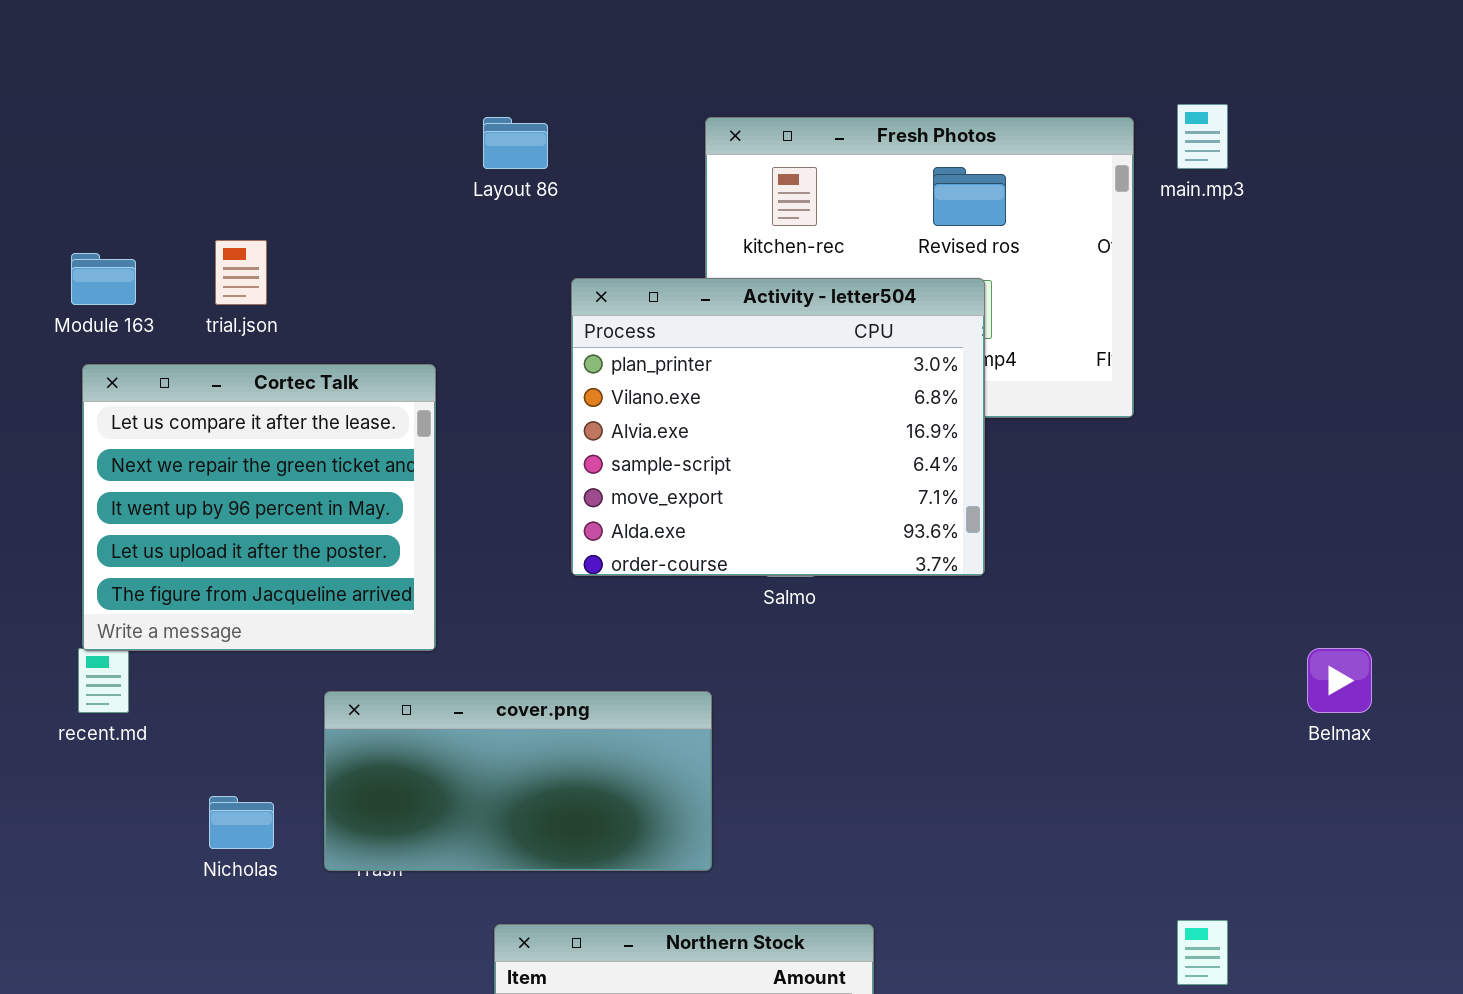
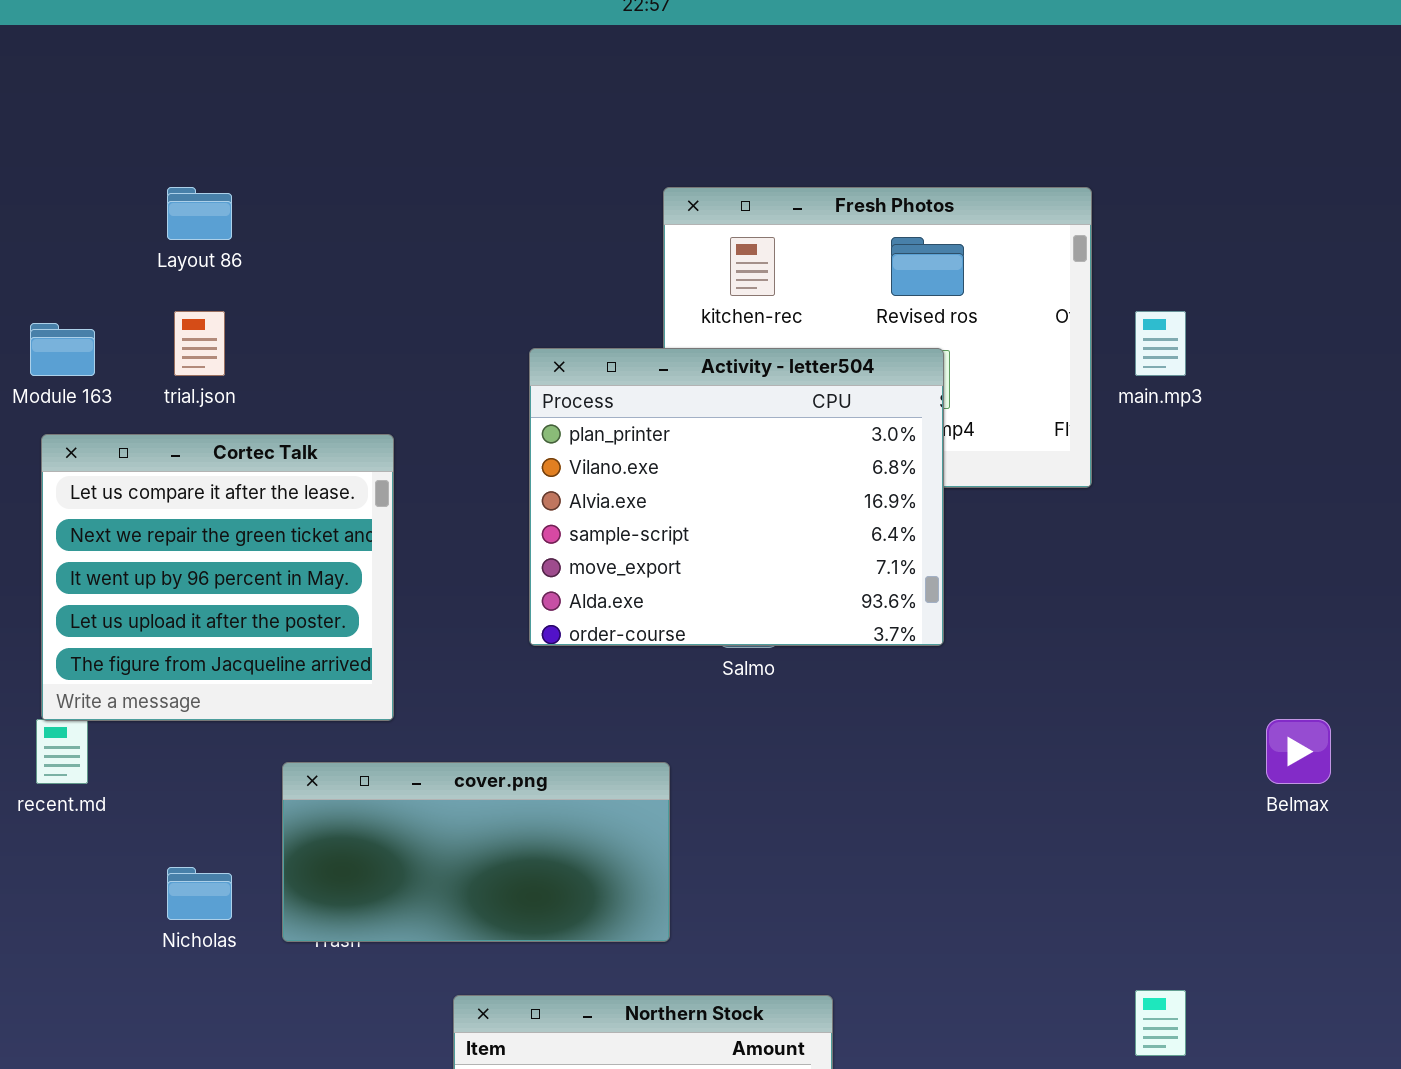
main.mp3: [1177,104,1228,169] -> [1135,311,1186,376], moved
Layout 86: [483,117,548,169] -> [167,187,232,240], moved

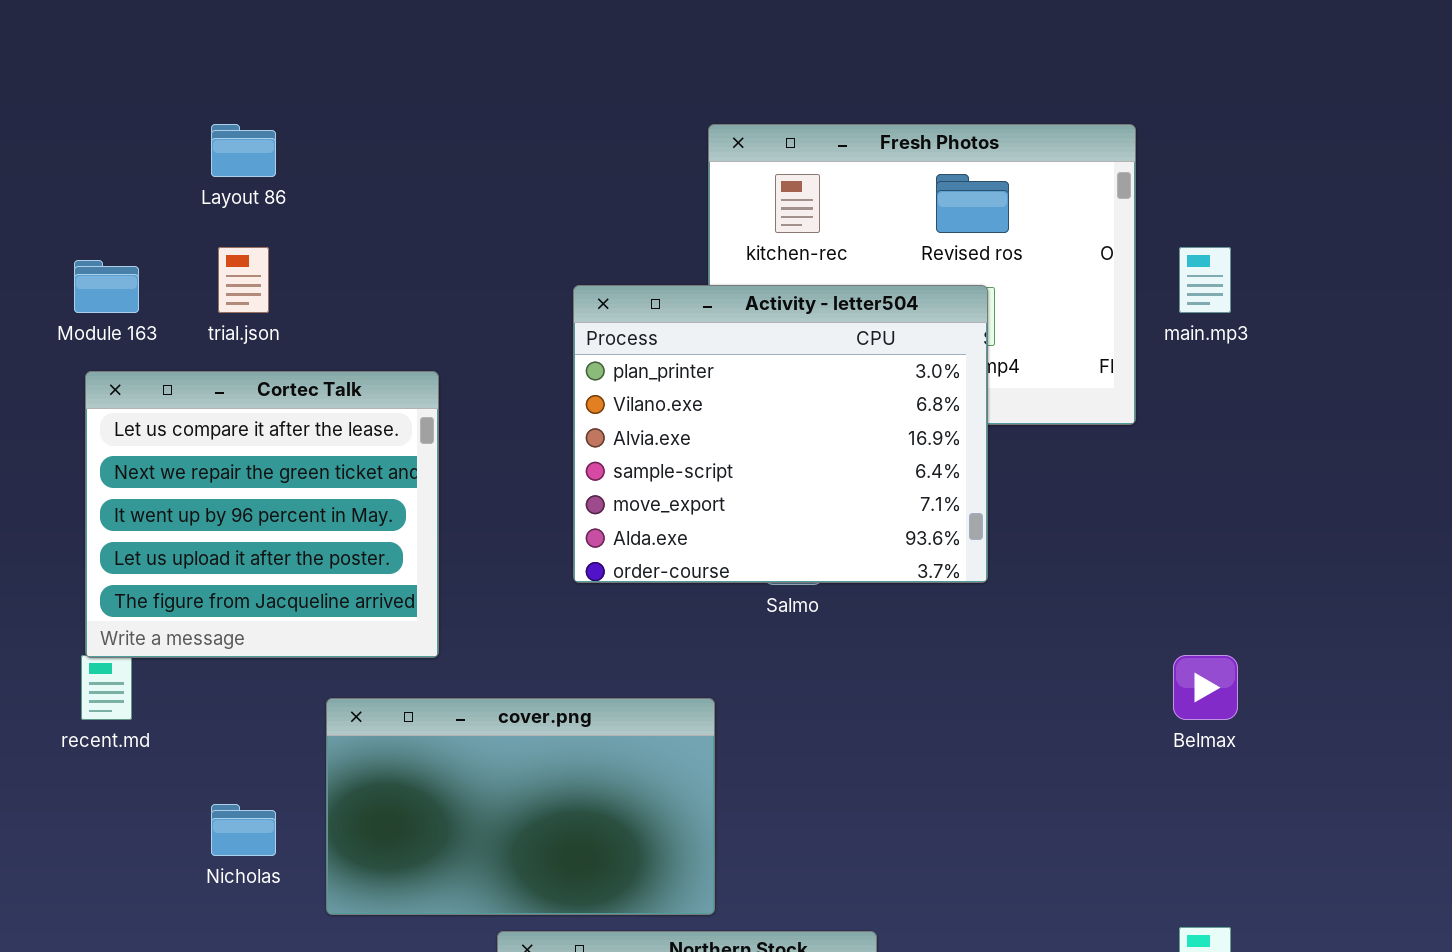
Belmax: [1266,719,1331,784] -> [1173,655,1238,720], moved
cover.png: [282,762,670,942] -> [326,698,715,915], resized

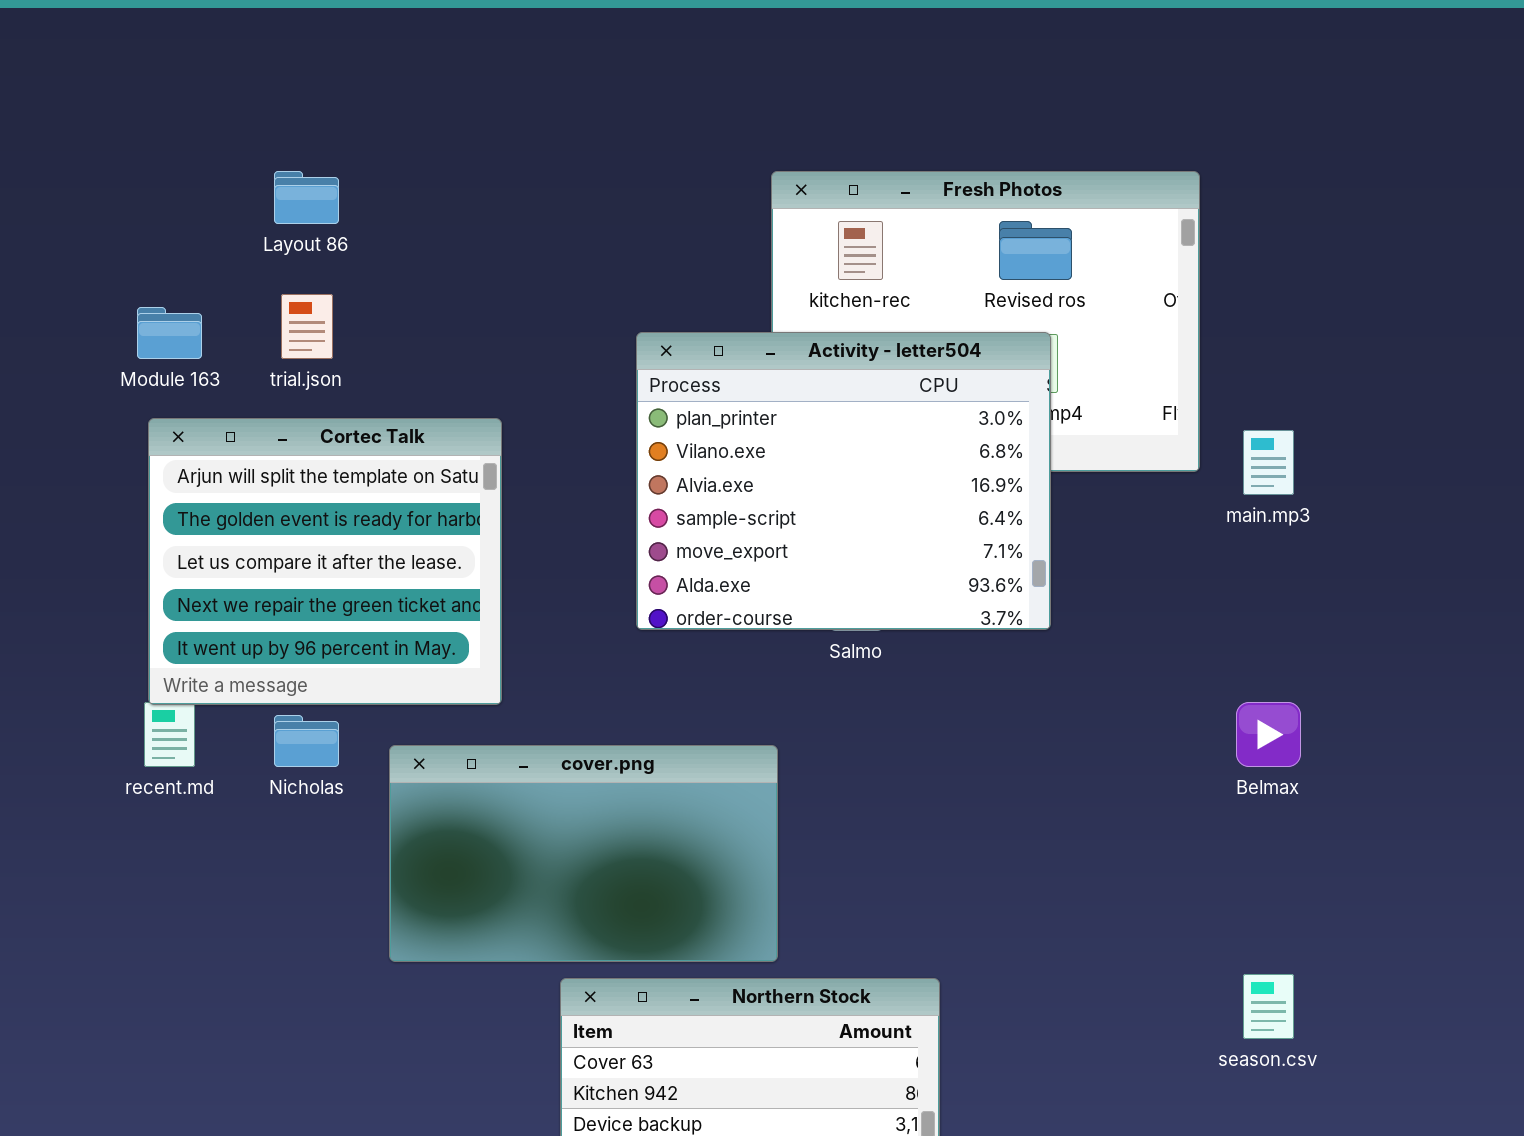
main.mp3: [1179,247,1231,313] -> [1243,430,1294,495], moved
Cortec Talk: [85,371,439,658] -> [148,418,502,705], scrolled up 2 rows
Nicholas: [211,804,276,856] -> [274,715,339,767], moved

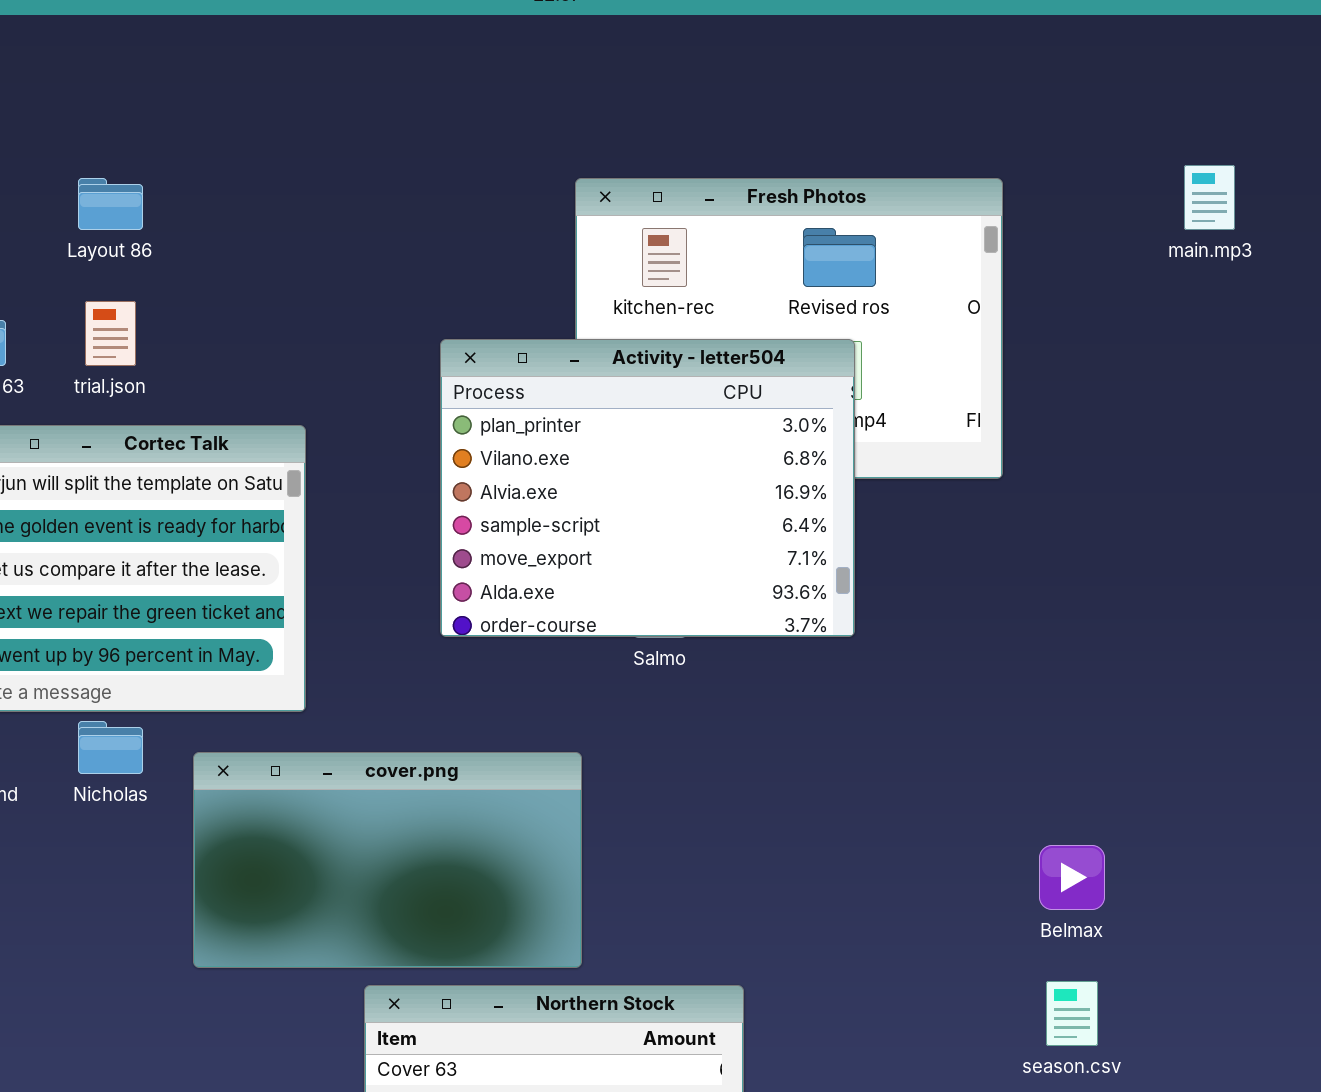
main.mp3: [1243,430,1294,495] -> [1184,165,1235,230], moved
Belmax: [1236,702,1301,767] -> [1039,845,1105,910], moved

